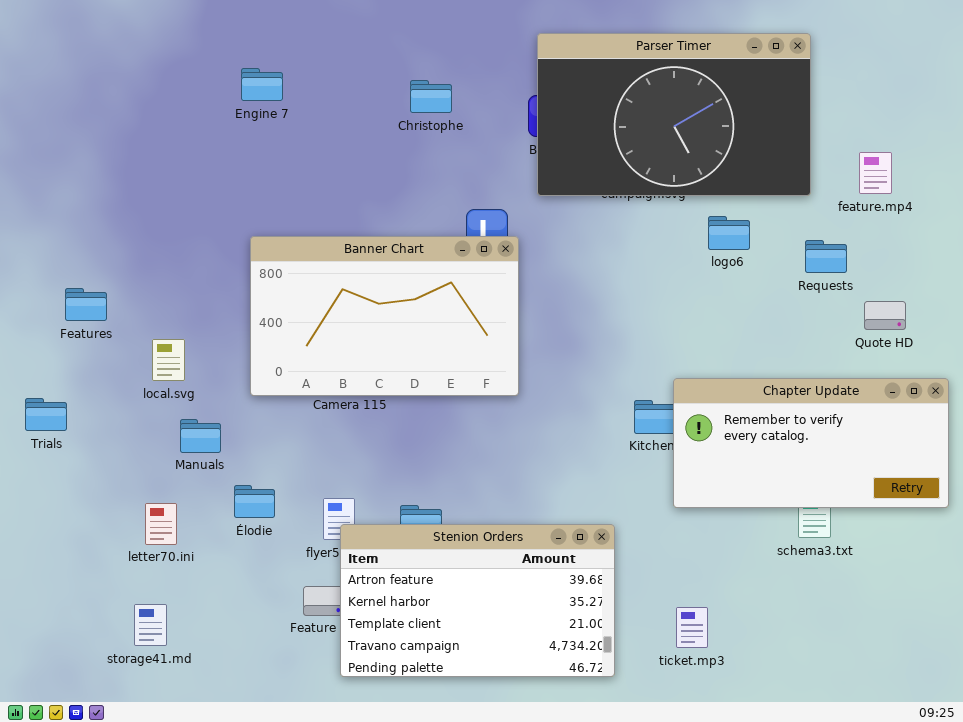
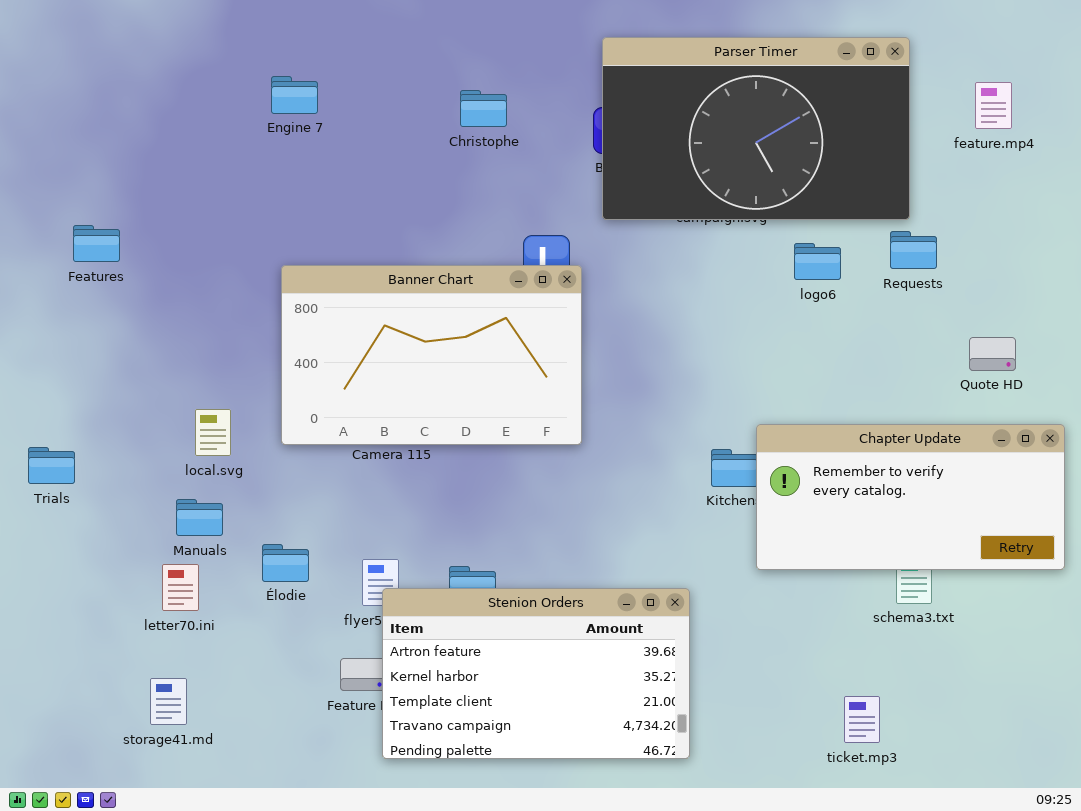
feature.mp4: [859,152,892,194] -> [975,82,1012,129], moved
Requests: [805,240,847,273] -> [890,231,937,269], moved
Features: [65,288,107,321] -> [73,225,120,262], moved
local.svg: [152,339,185,381] -> [195,409,231,456], moved
Manuals: [180,419,221,453] -> [176,499,223,536], moved
ticket.mp3: [676,607,708,648] -> [844,696,880,743], moved

